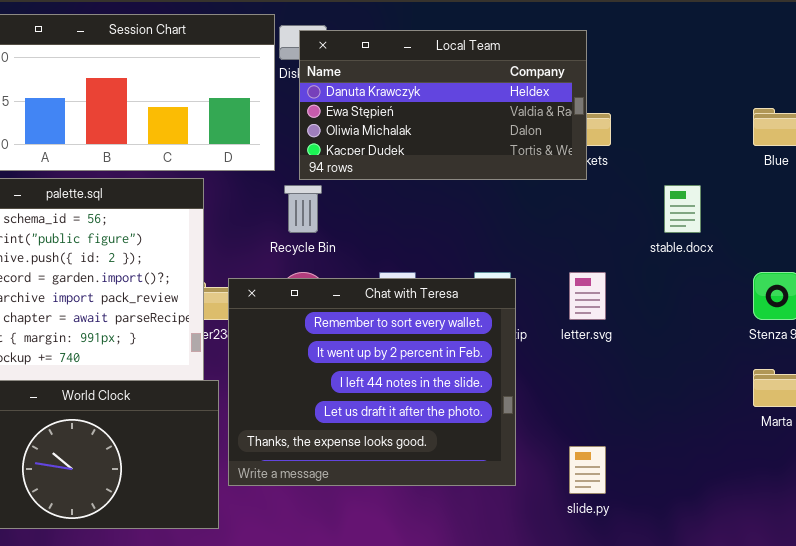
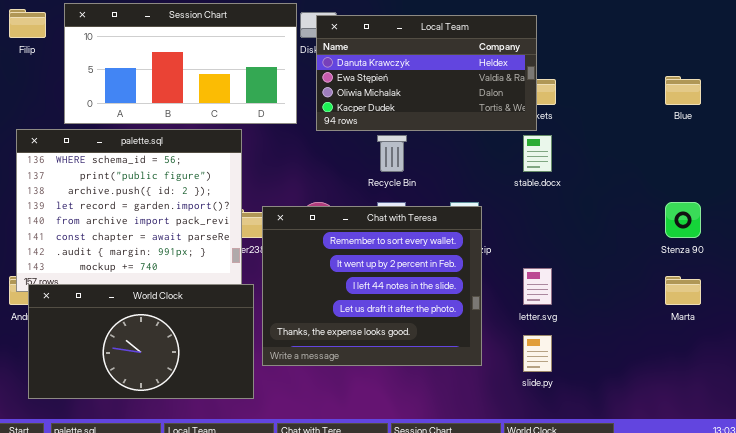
Recycle Bin: [284,185,322,233] -> [377,135,407,172], moved
stable.docx: [664,185,701,233] -> [523,135,552,172], moved
letter.svg: [569,272,606,320] -> [523,268,552,305], moved

